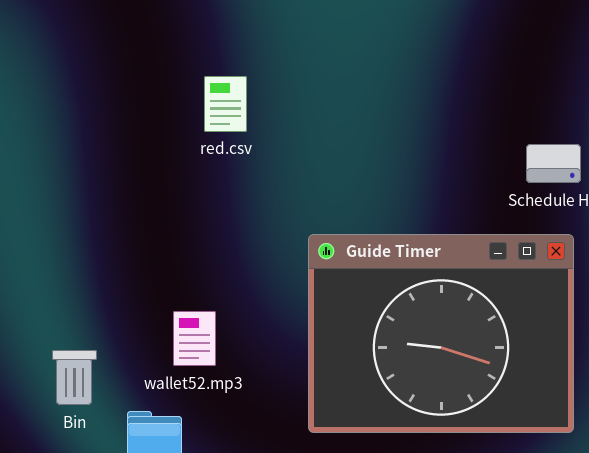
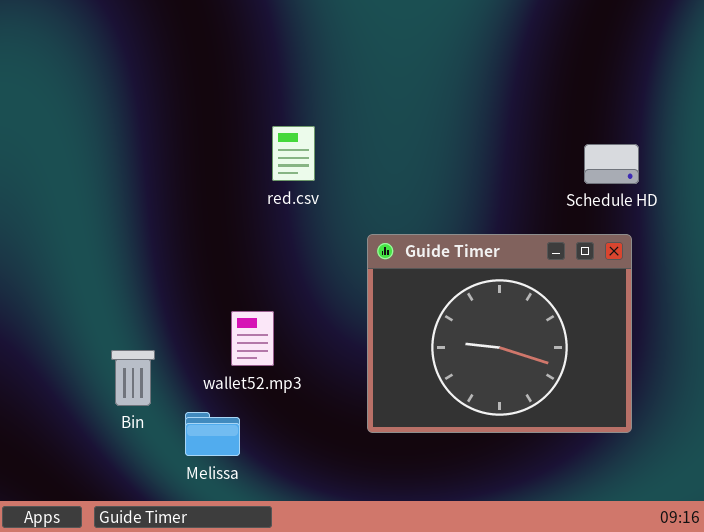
red.csv: [204,76,247,132] -> [272,126,315,181], moved

